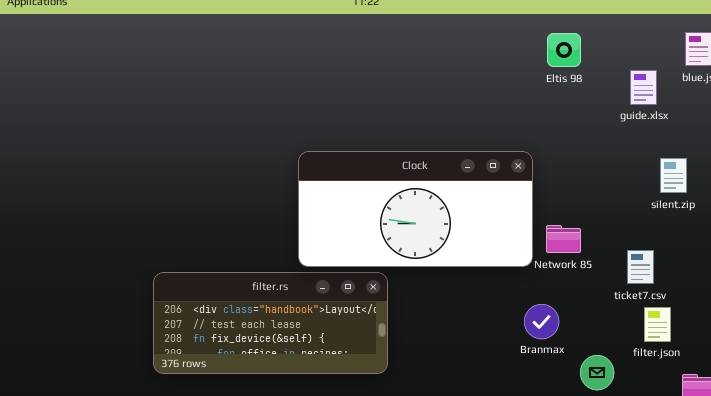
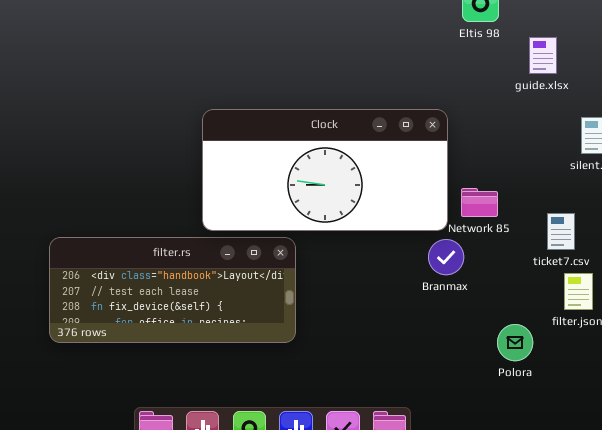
guide.xlsx: [630,70,657,105] -> [529,37,557,74], moved
Branmax: [524,304,559,339] -> [428,239,464,275], moved

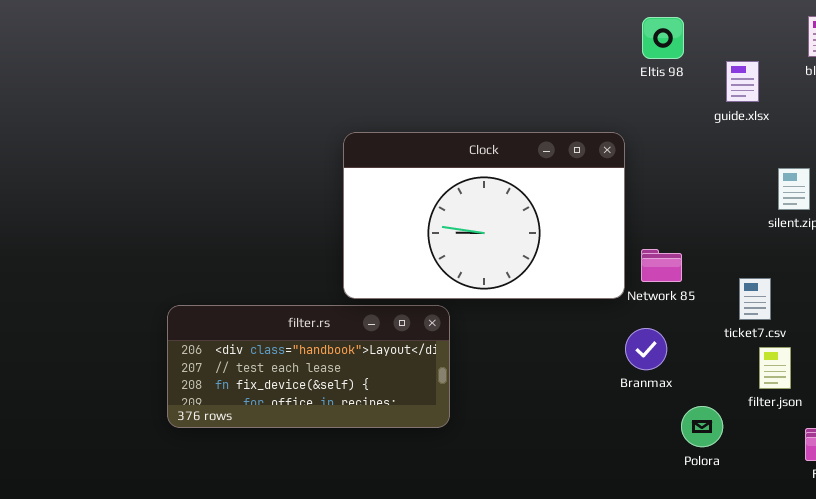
guide.xlsx: [529,37,557,74] -> [726,61,759,102], moved
Clock: [202,109,448,231] -> [343,132,625,299], resized
Branmax: [428,239,464,275] -> [625,328,667,370], moved

